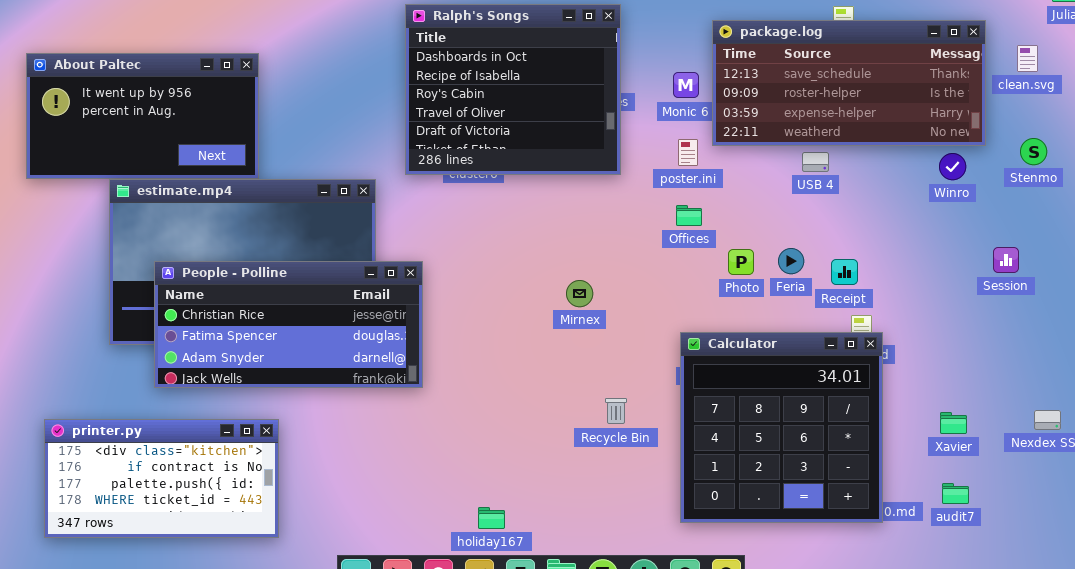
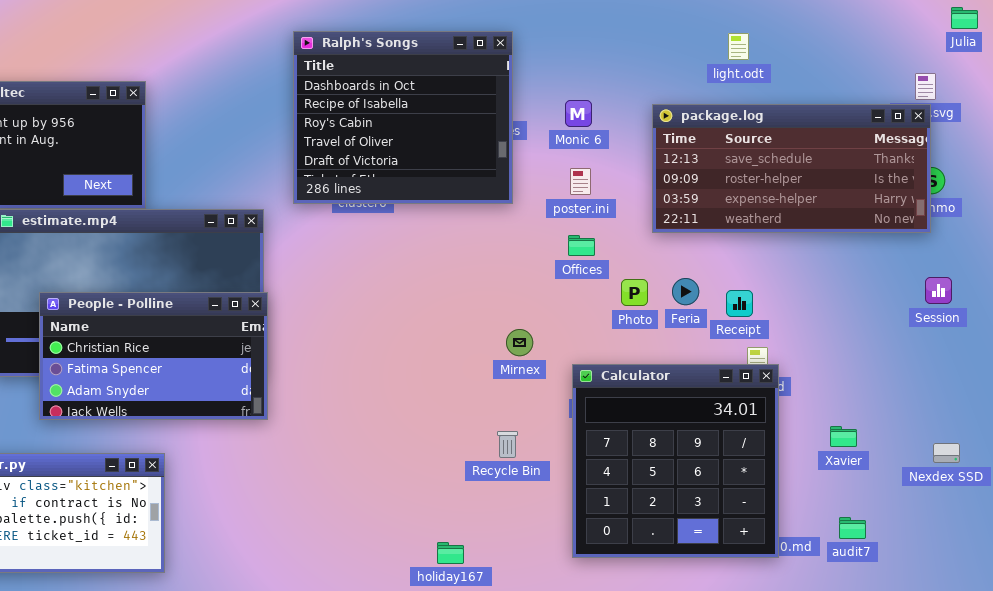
package.log: [712,20,986,146] -> [652,104,931,233], moved
Session: [993,247,1019,273] -> [925,277,952,304], moved
People - Polline: [154,261,423,388] -> [39,292,268,420], resized
Mirnex: [566,280,593,307] -> [506,329,533,356], moved
Xavier: [940,412,967,434] -> [830,426,857,447], moved
holiday167: [478,507,505,529] -> [437,542,464,564], moved

